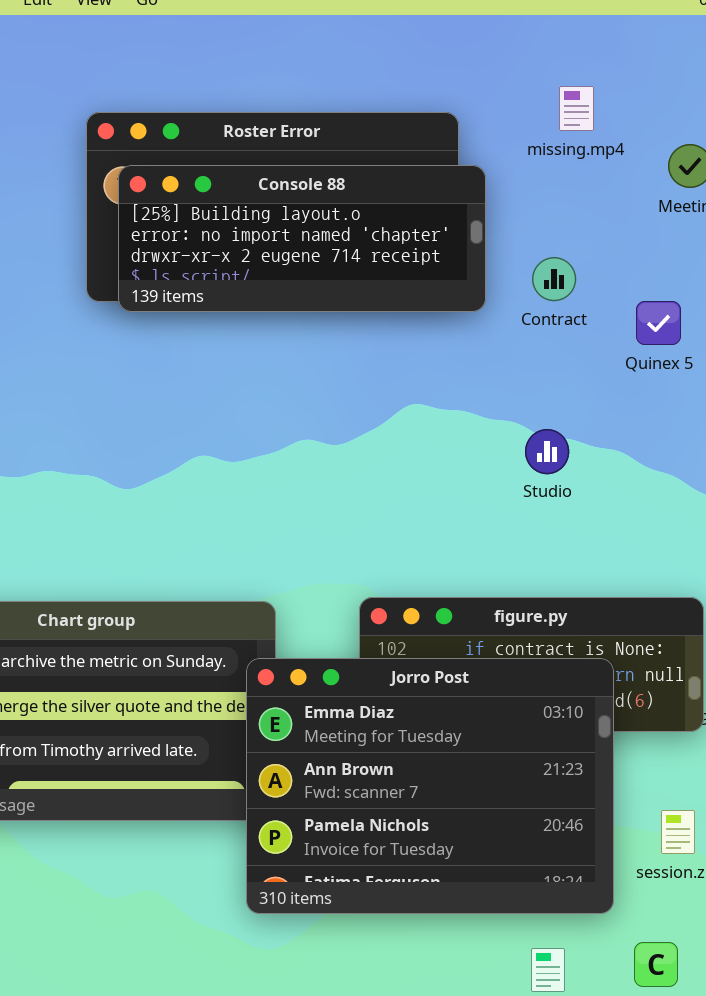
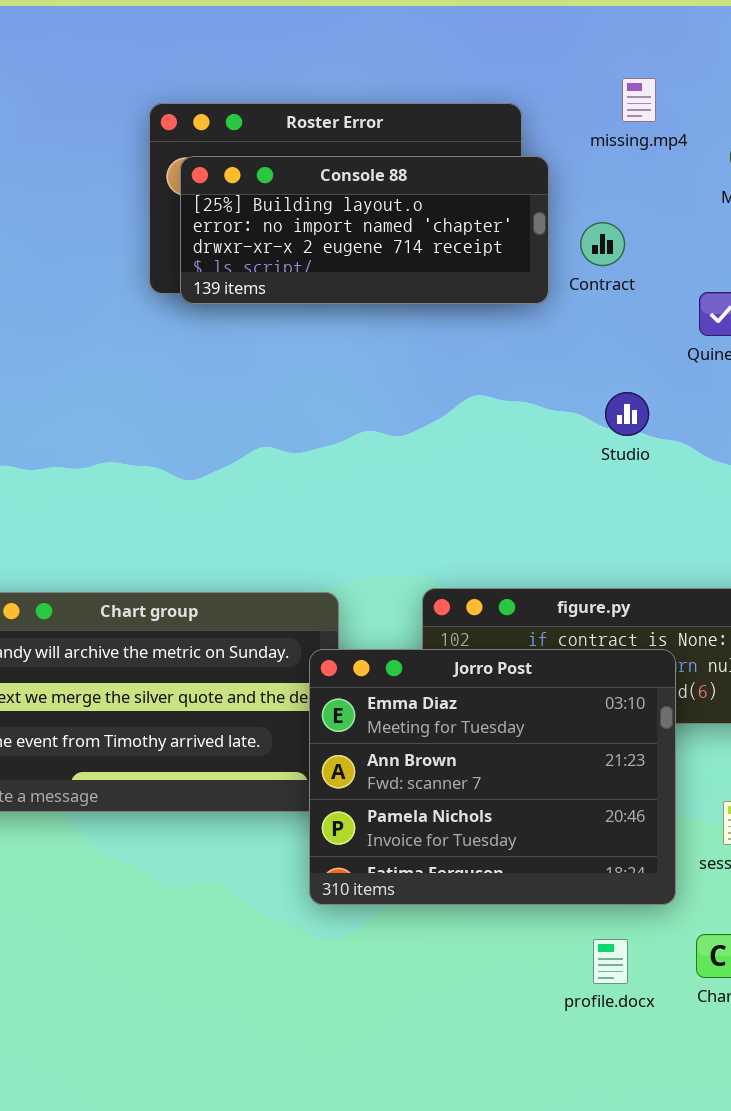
Contract: [532,257,576,301] -> [580,222,625,266], moved
Studio: [525,429,569,474] -> [605,392,649,436], moved

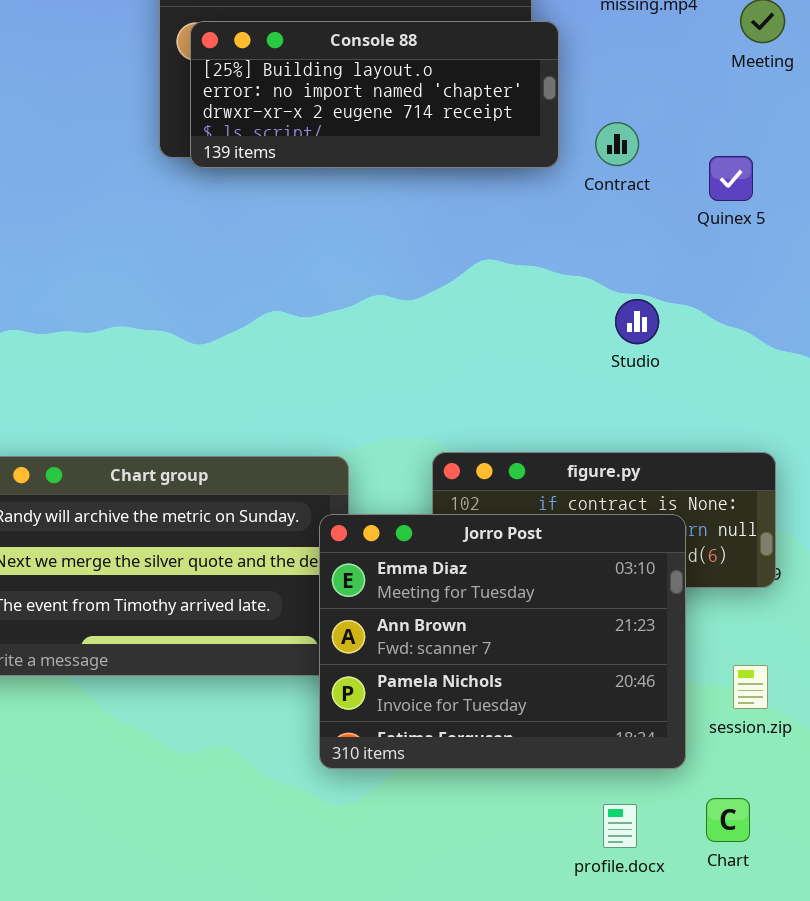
Contract: [580,222,625,266] -> [595,122,639,166], moved
Studio: [605,392,649,436] -> [615,299,659,344], moved

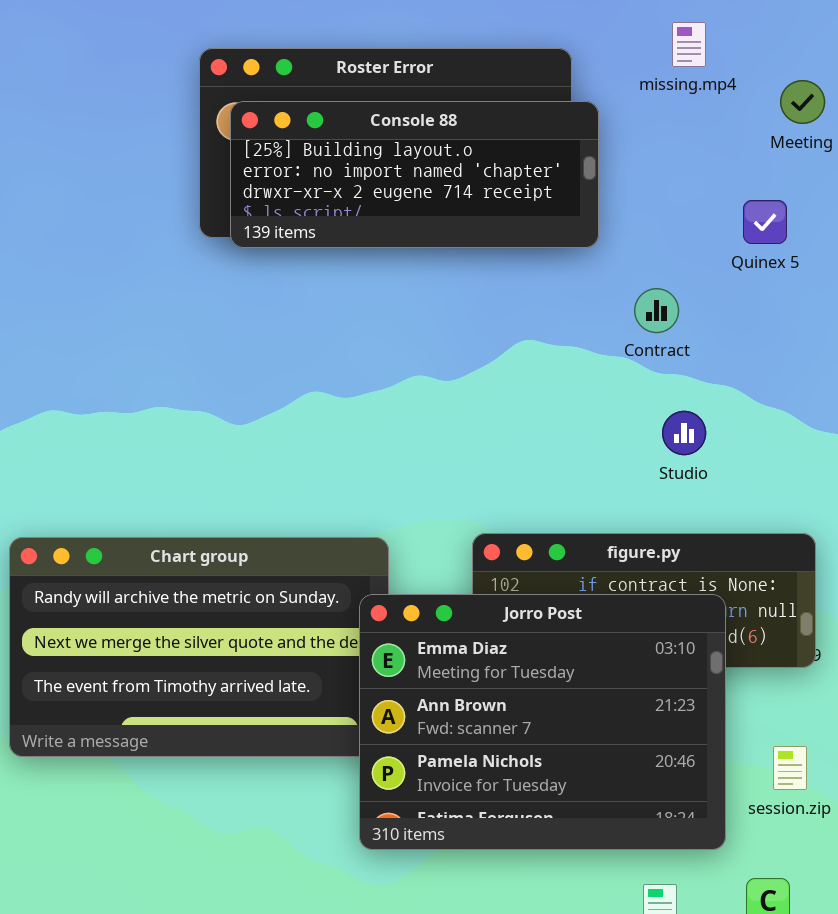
Contract: [595,122,639,166] -> [634,288,679,333], moved
Quinex 5: [709,156,753,201] -> [743,200,787,244], moved
Studio: [615,299,659,344] -> [662,411,706,455], moved

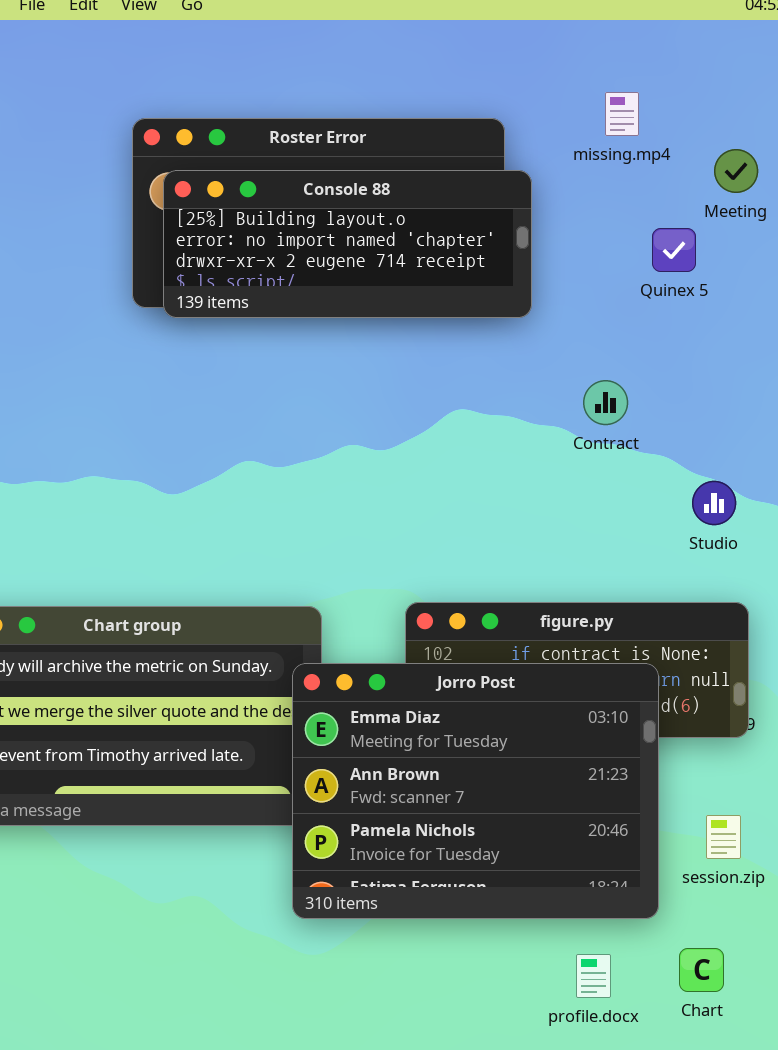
Quinex 5: [743,200,787,244] -> [652,228,696,272], moved
Contract: [634,288,679,333] -> [583,380,628,425], moved
Studio: [662,411,706,455] -> [692,481,736,525], moved

